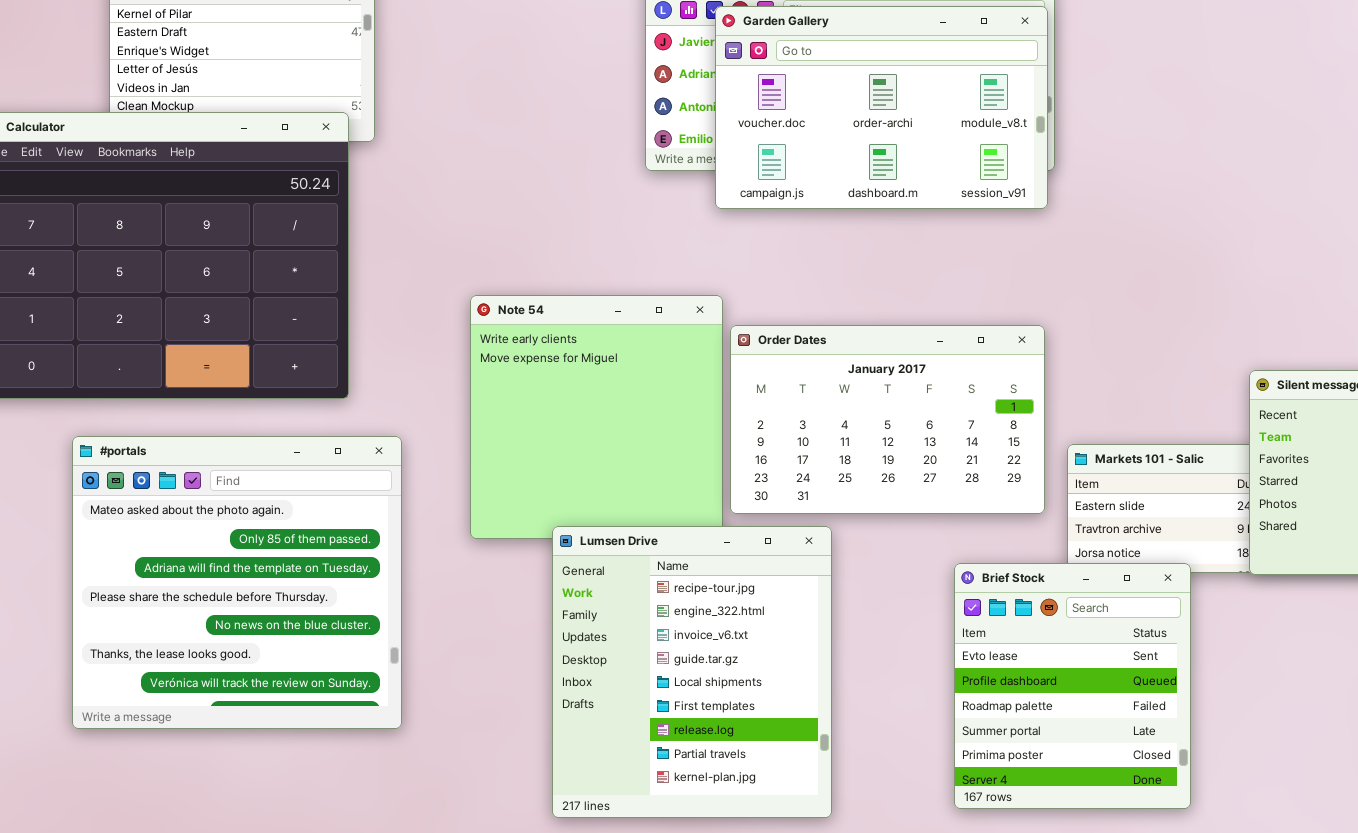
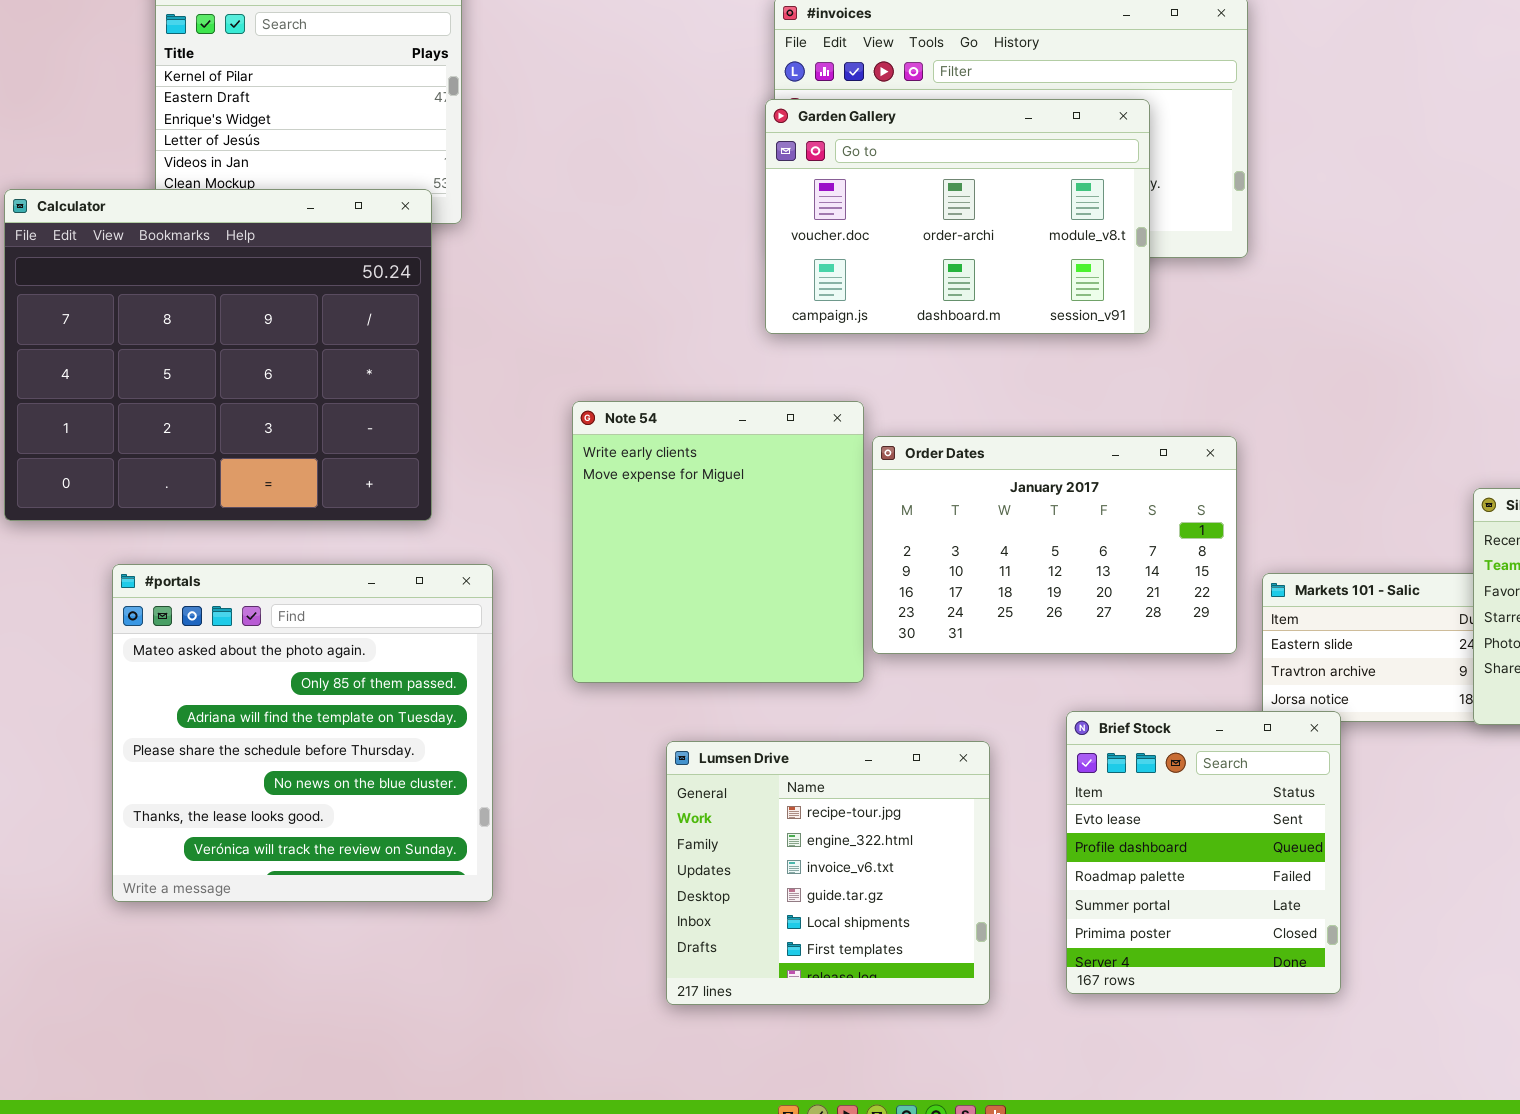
Garden Gallery: [715,6,1048,209] -> [765,99,1150,334], moved
Lumsen Drive: [552,526,832,818] -> [666,741,990,1005], resized
Brief Stock: [954,563,1191,809] -> [1066,711,1341,994], moved

